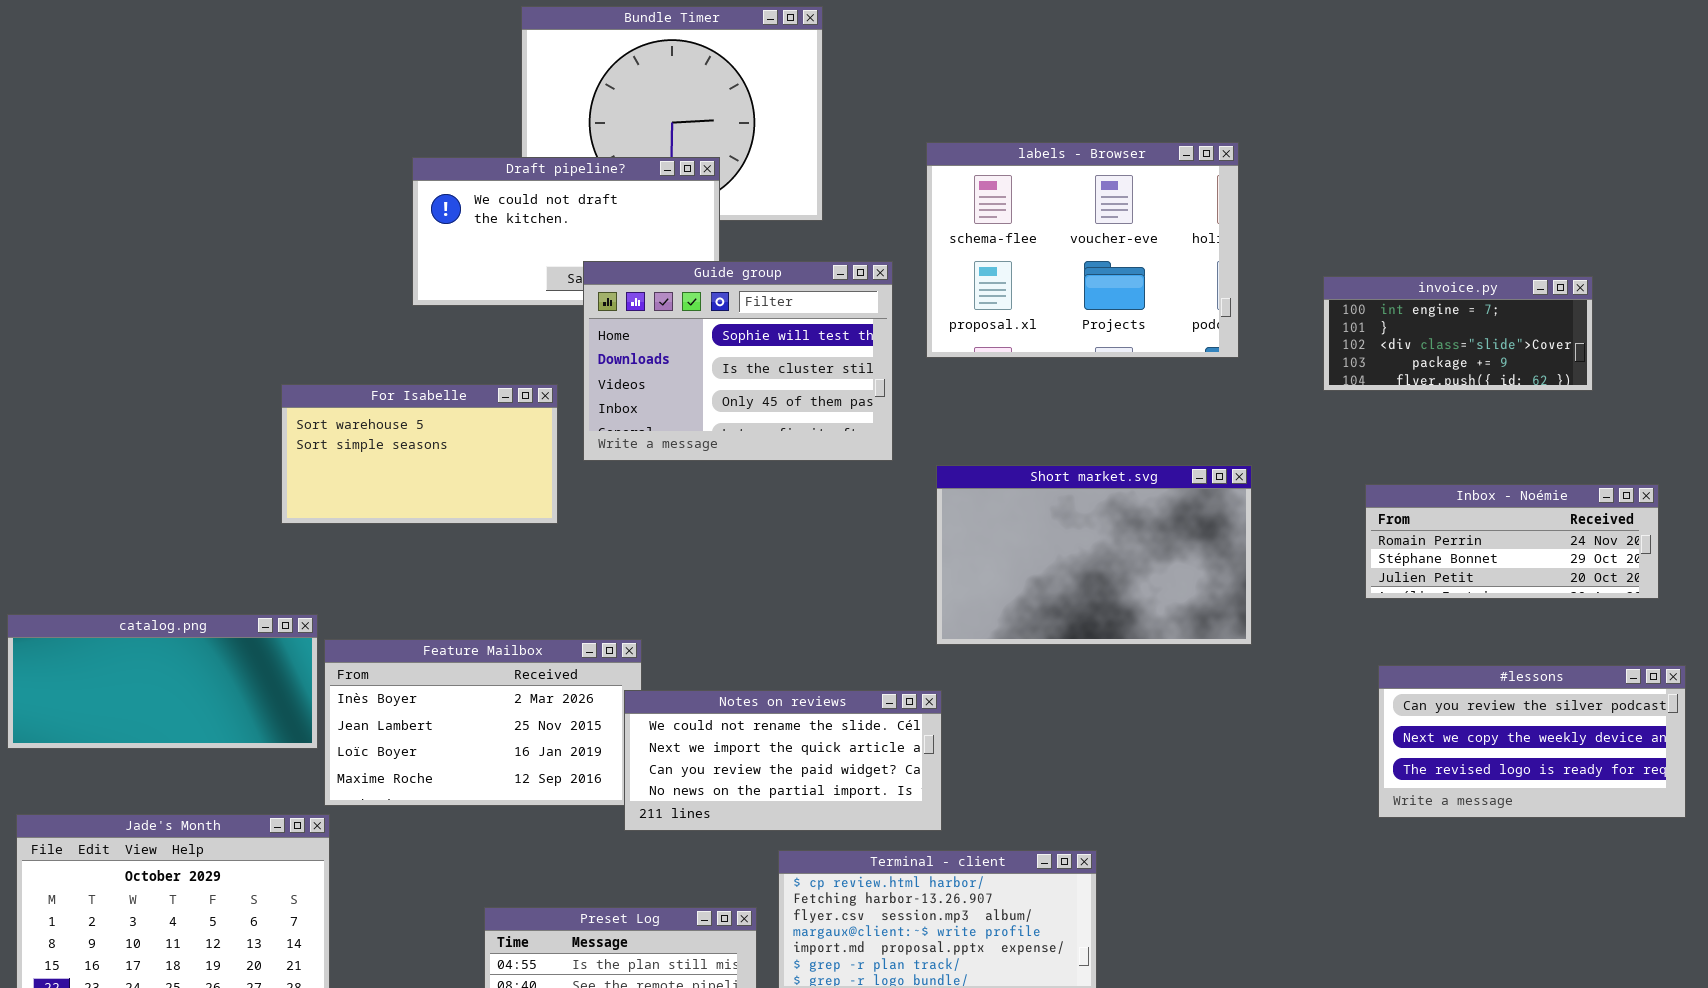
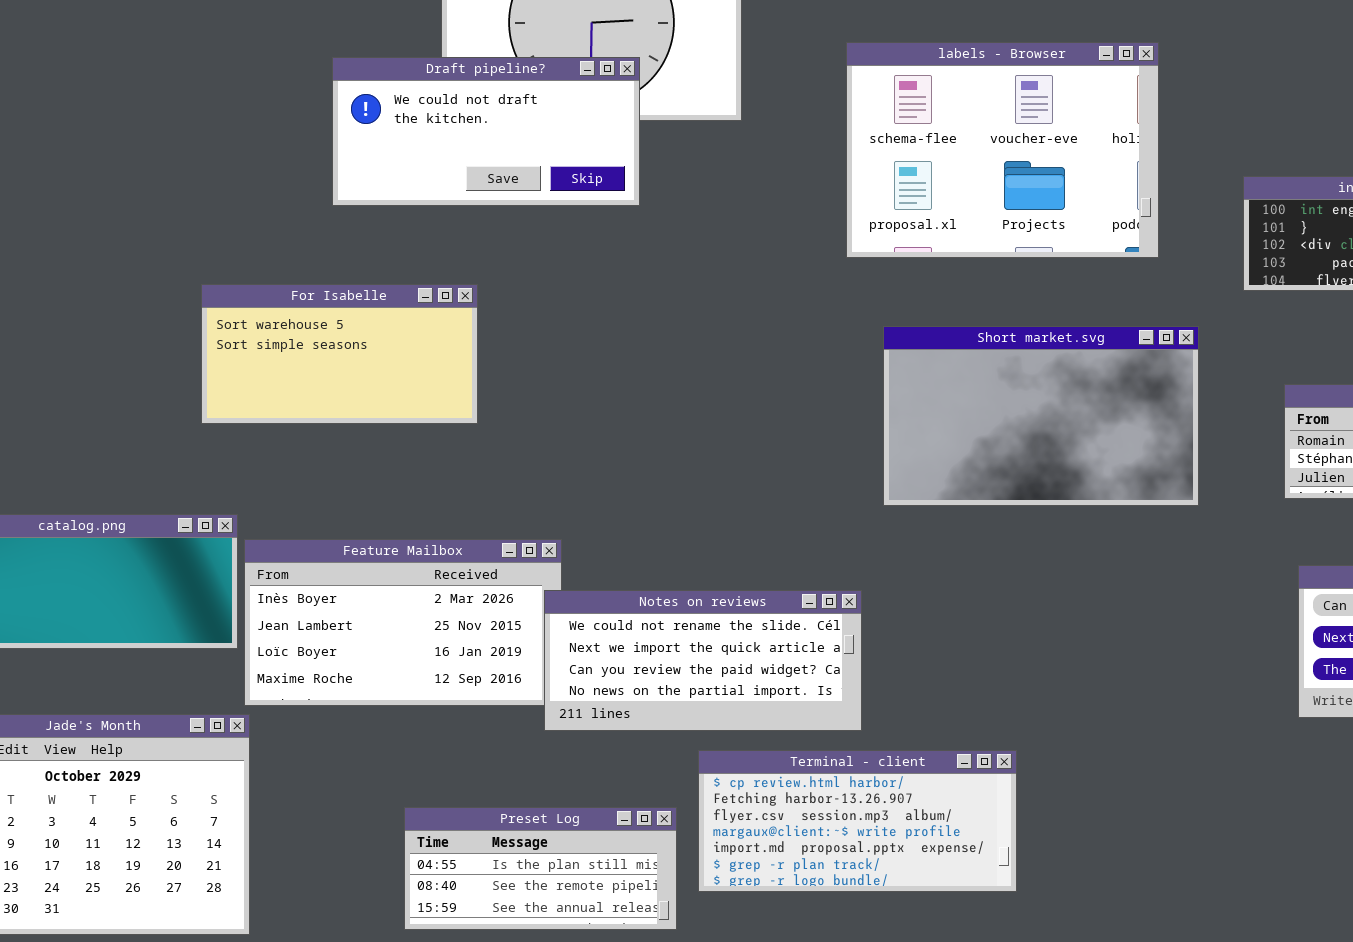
Guide group: [583,261,893,461] -> none, closed
Short market.svg: [936,465,1252,645] -> [883,326,1199,506], moved

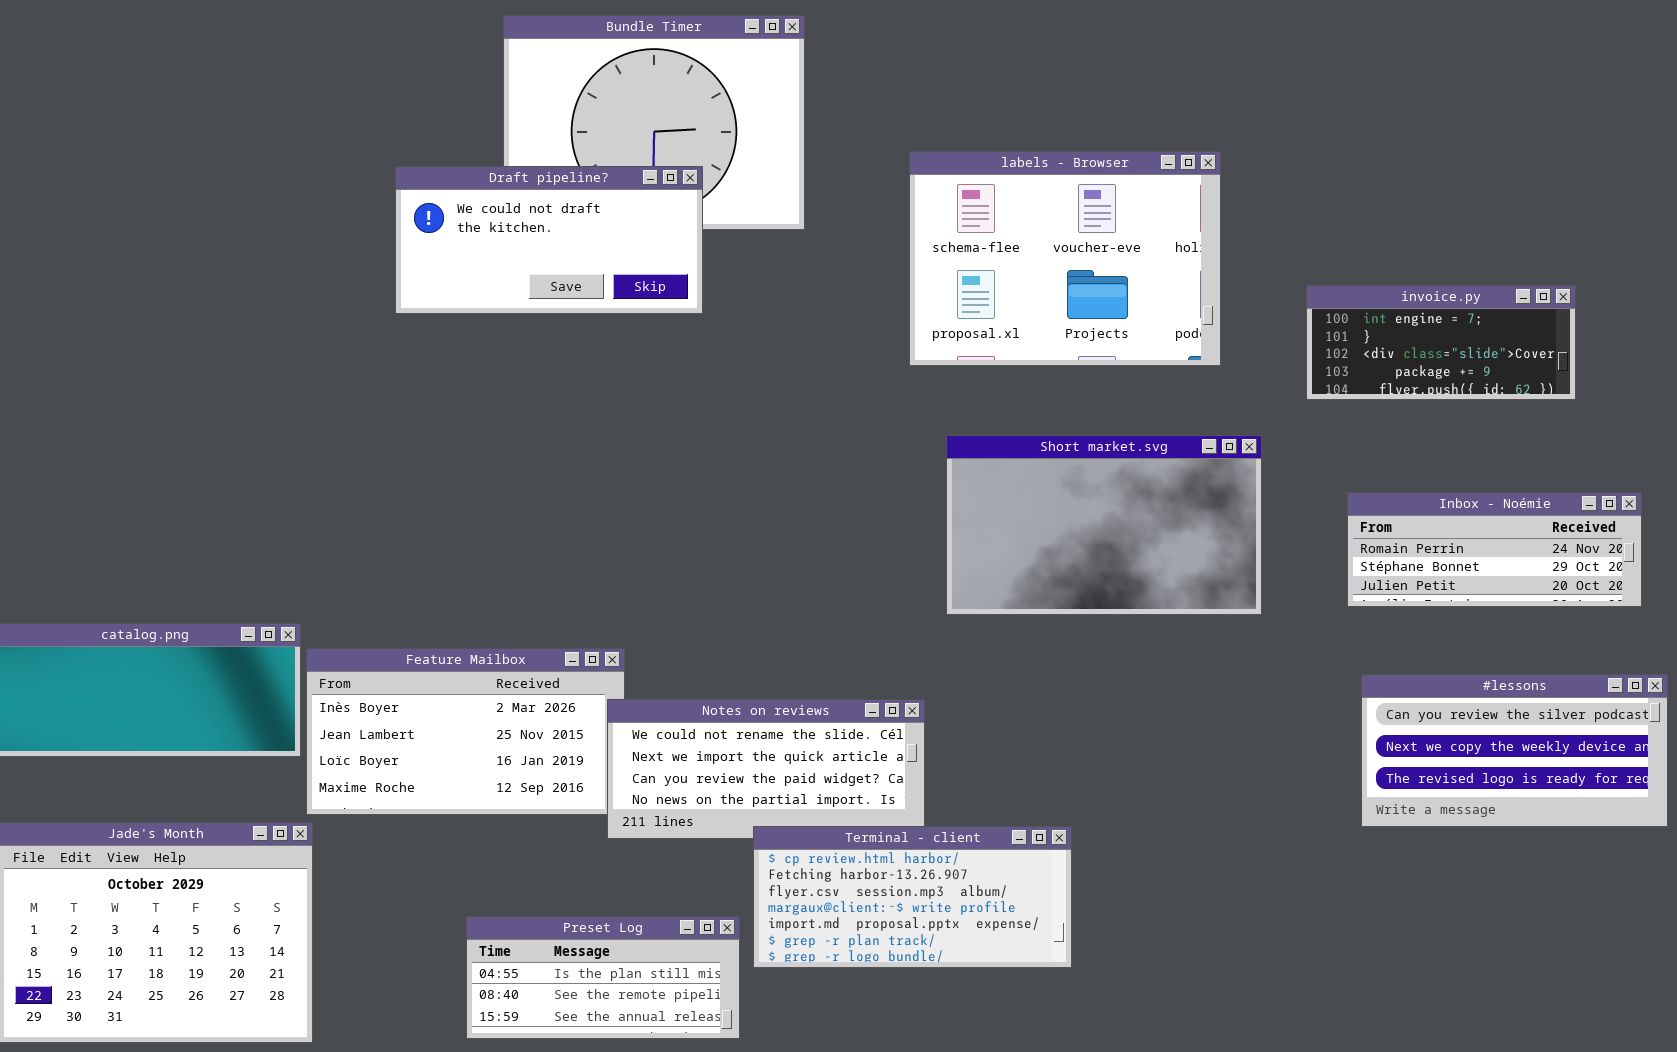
For Isabelle: [201,284,478,424] -> none, closed
Terminal - client: [698,750,1017,892] -> [753,826,1072,968], moved

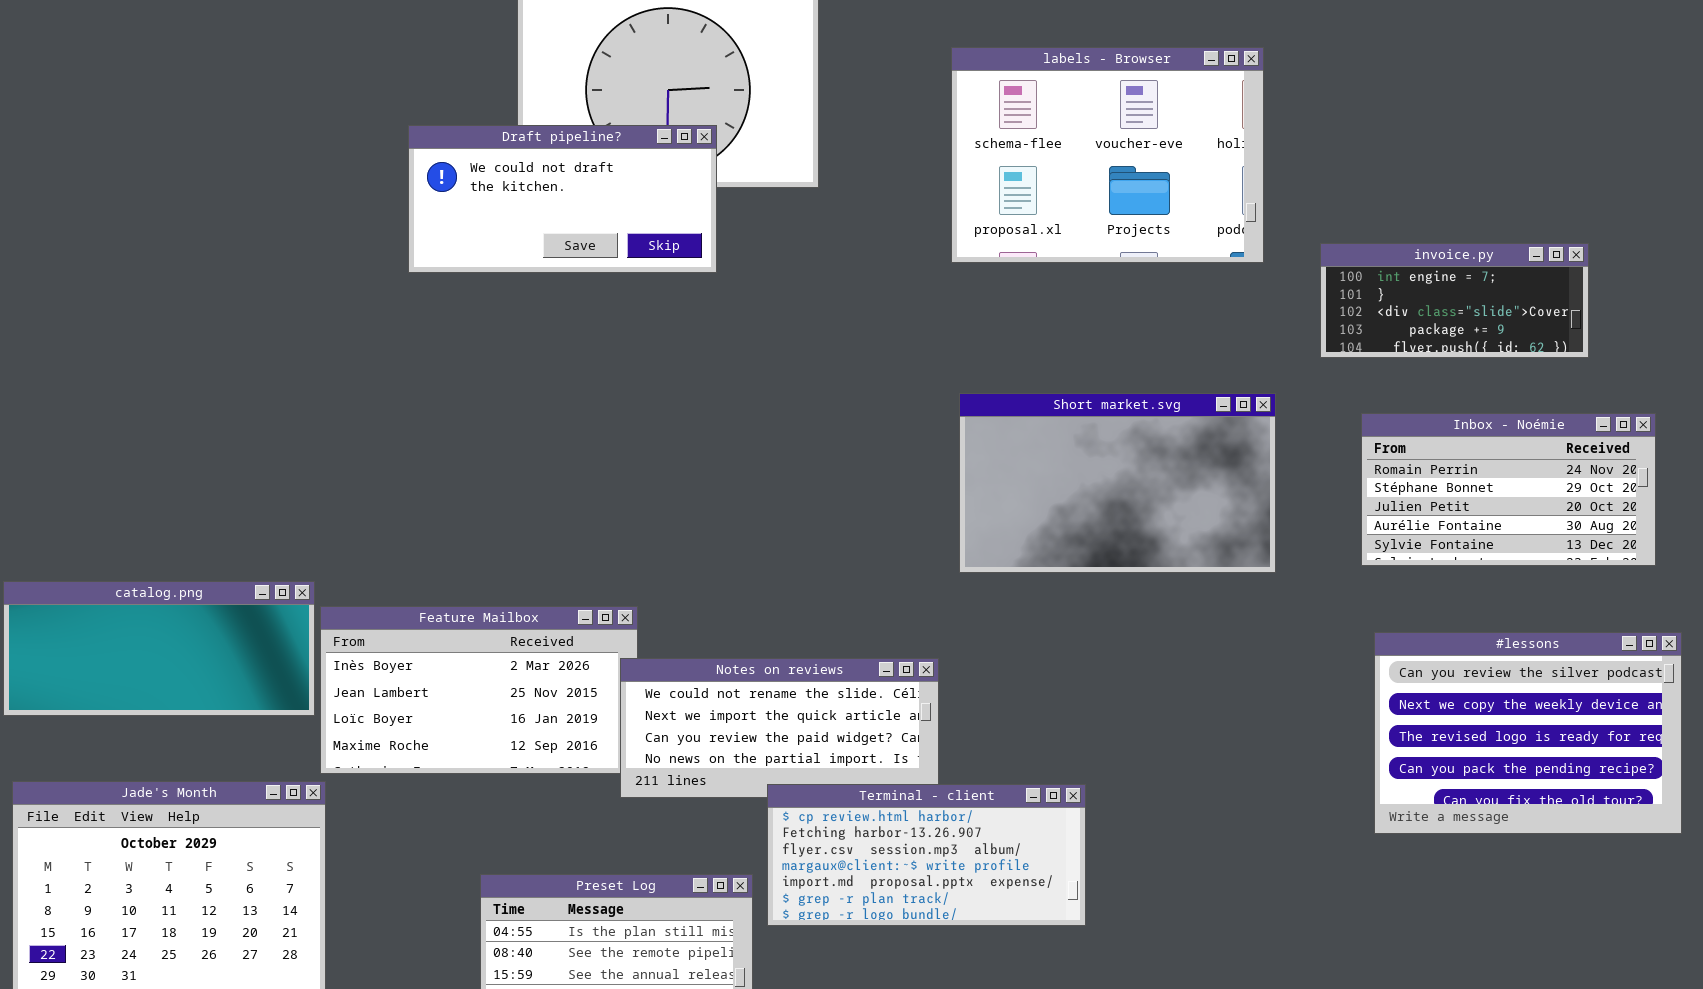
labels - Browser: [909,151,1221,366] -> [951,47,1264,263], moved
Inbox - Noémie: [1347,492,1642,607] -> [1361,413,1656,566], resized
#lessons: [1361,674,1668,827] -> [1374,632,1682,834], resized

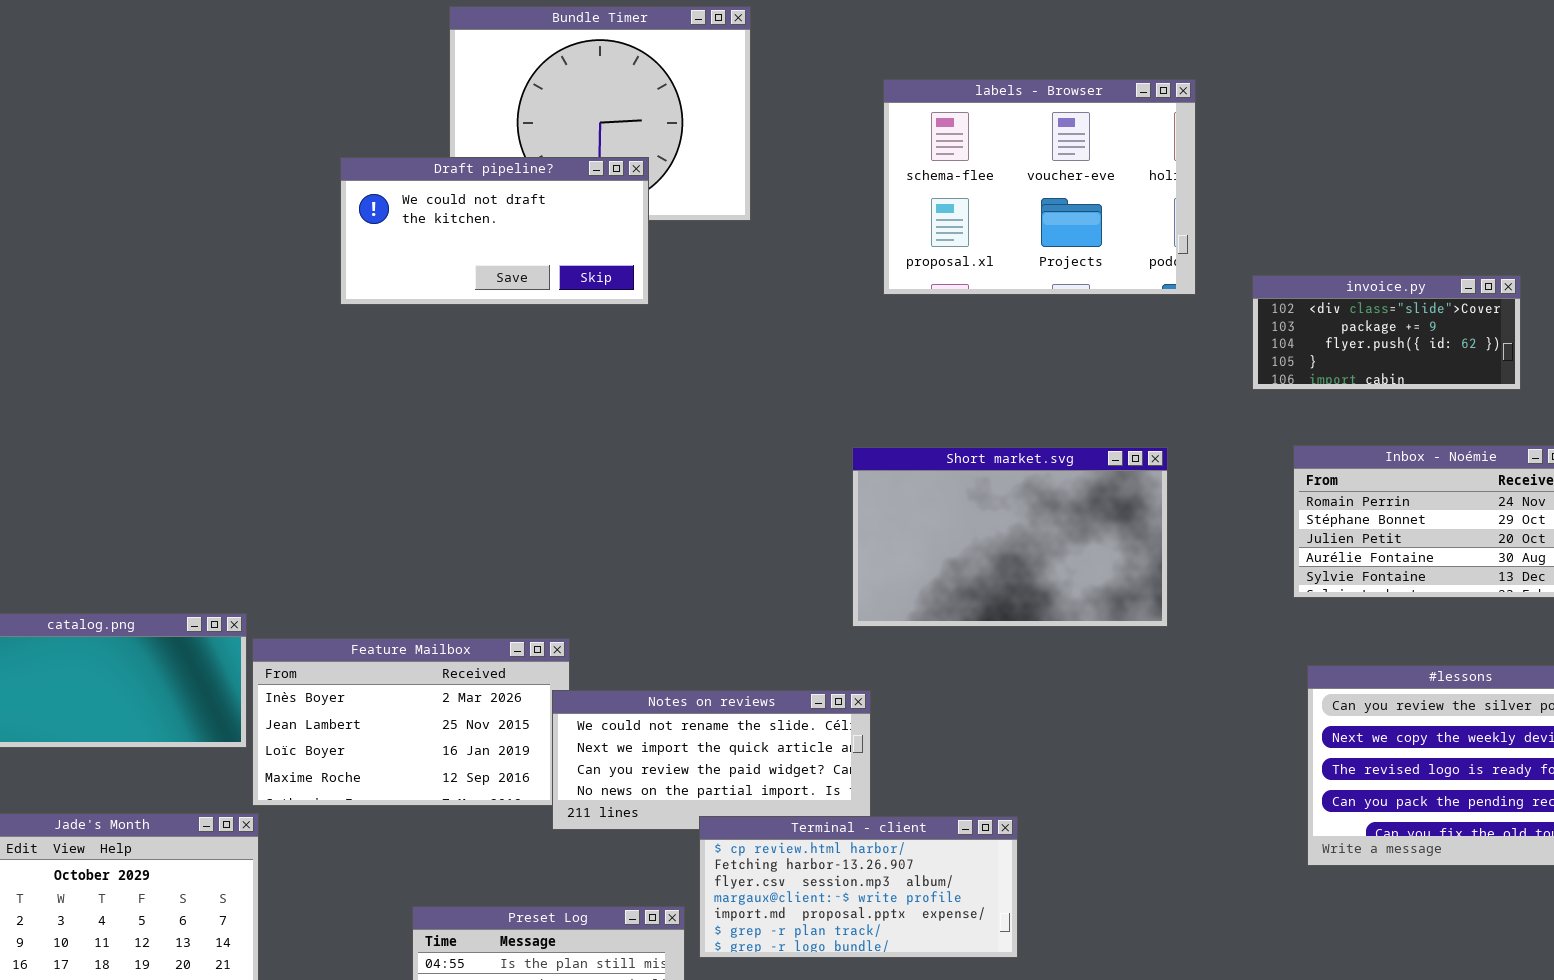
invoice.py: [1320,243,1589,358] -> [1252,275,1521,390], scrolled down 2 rows
Short market.svg: [959,393,1276,573] -> [852,447,1168,627], moved

